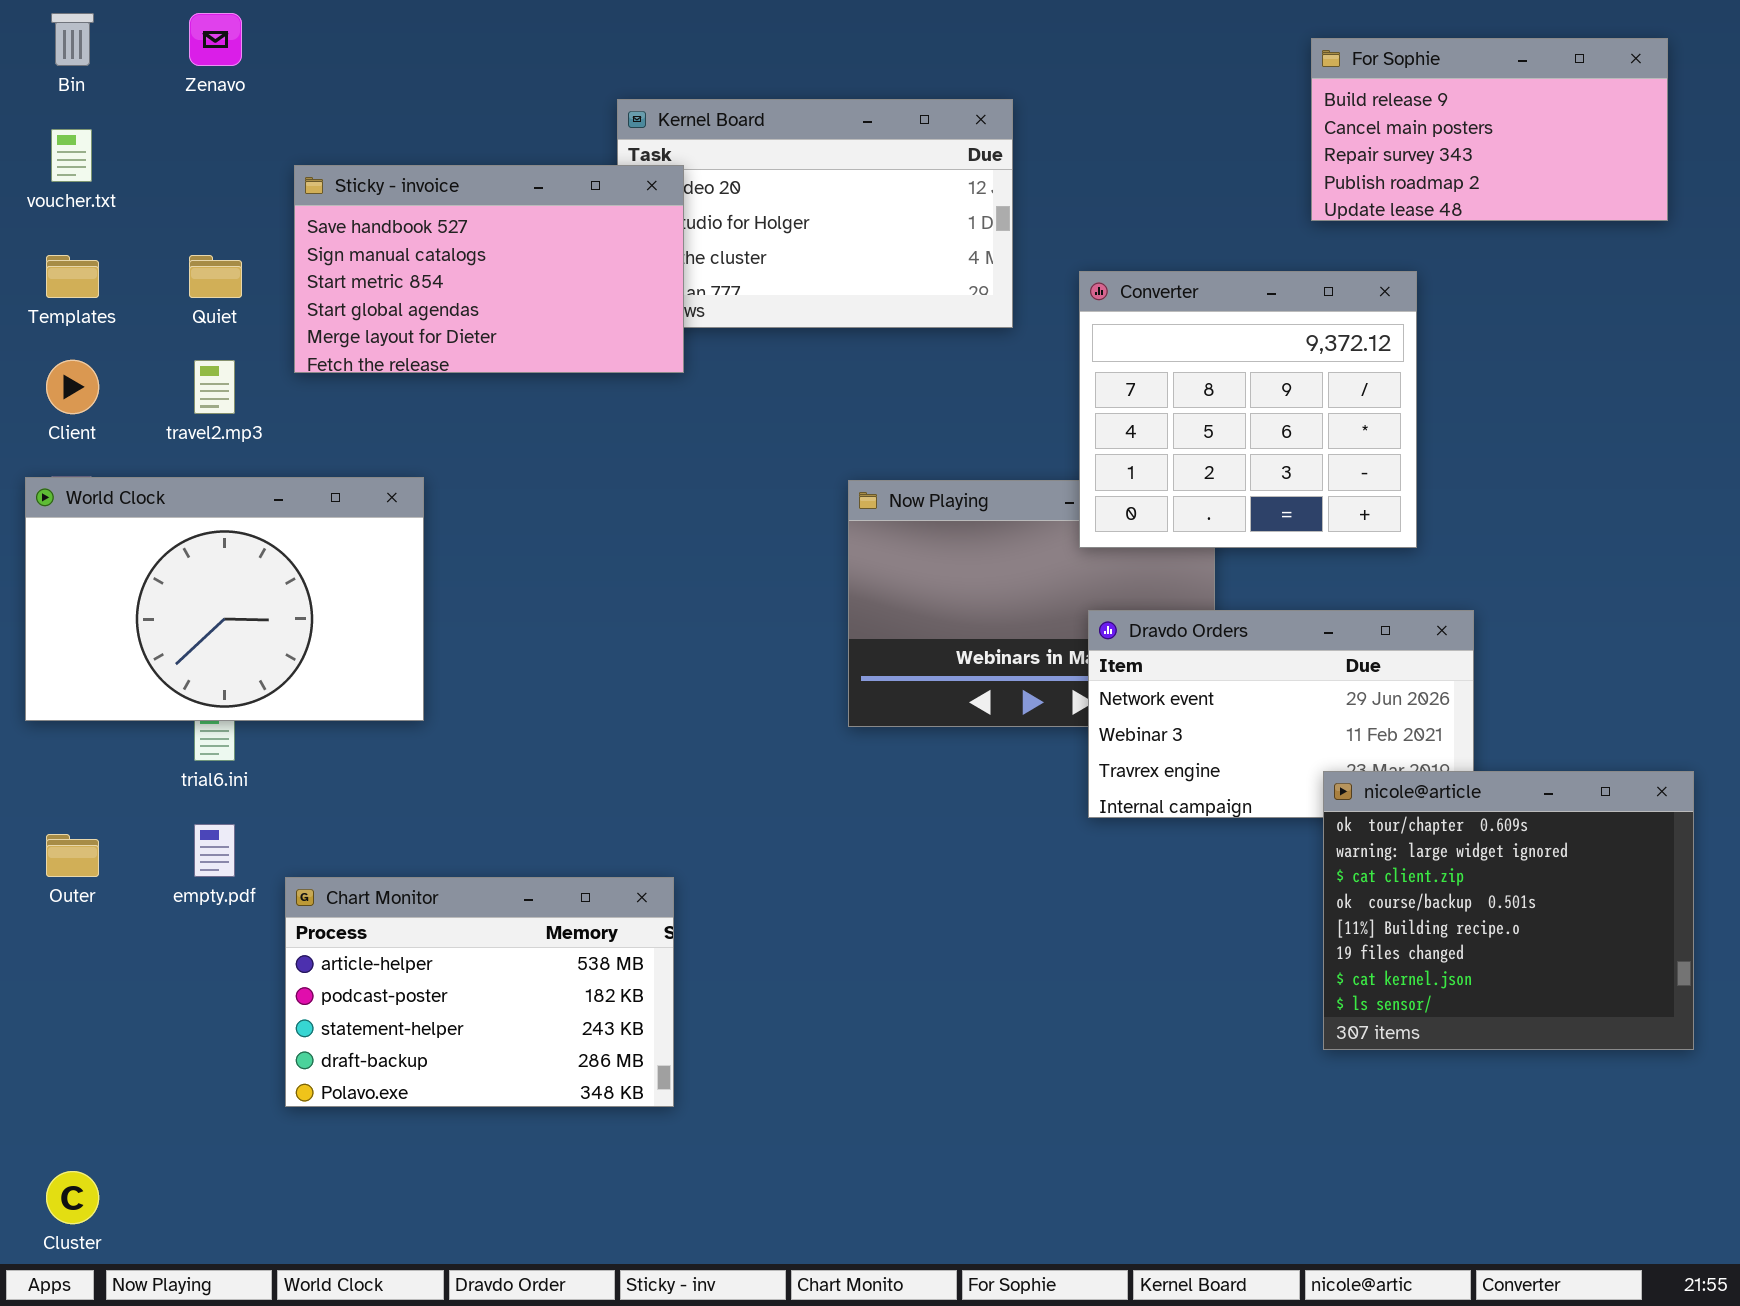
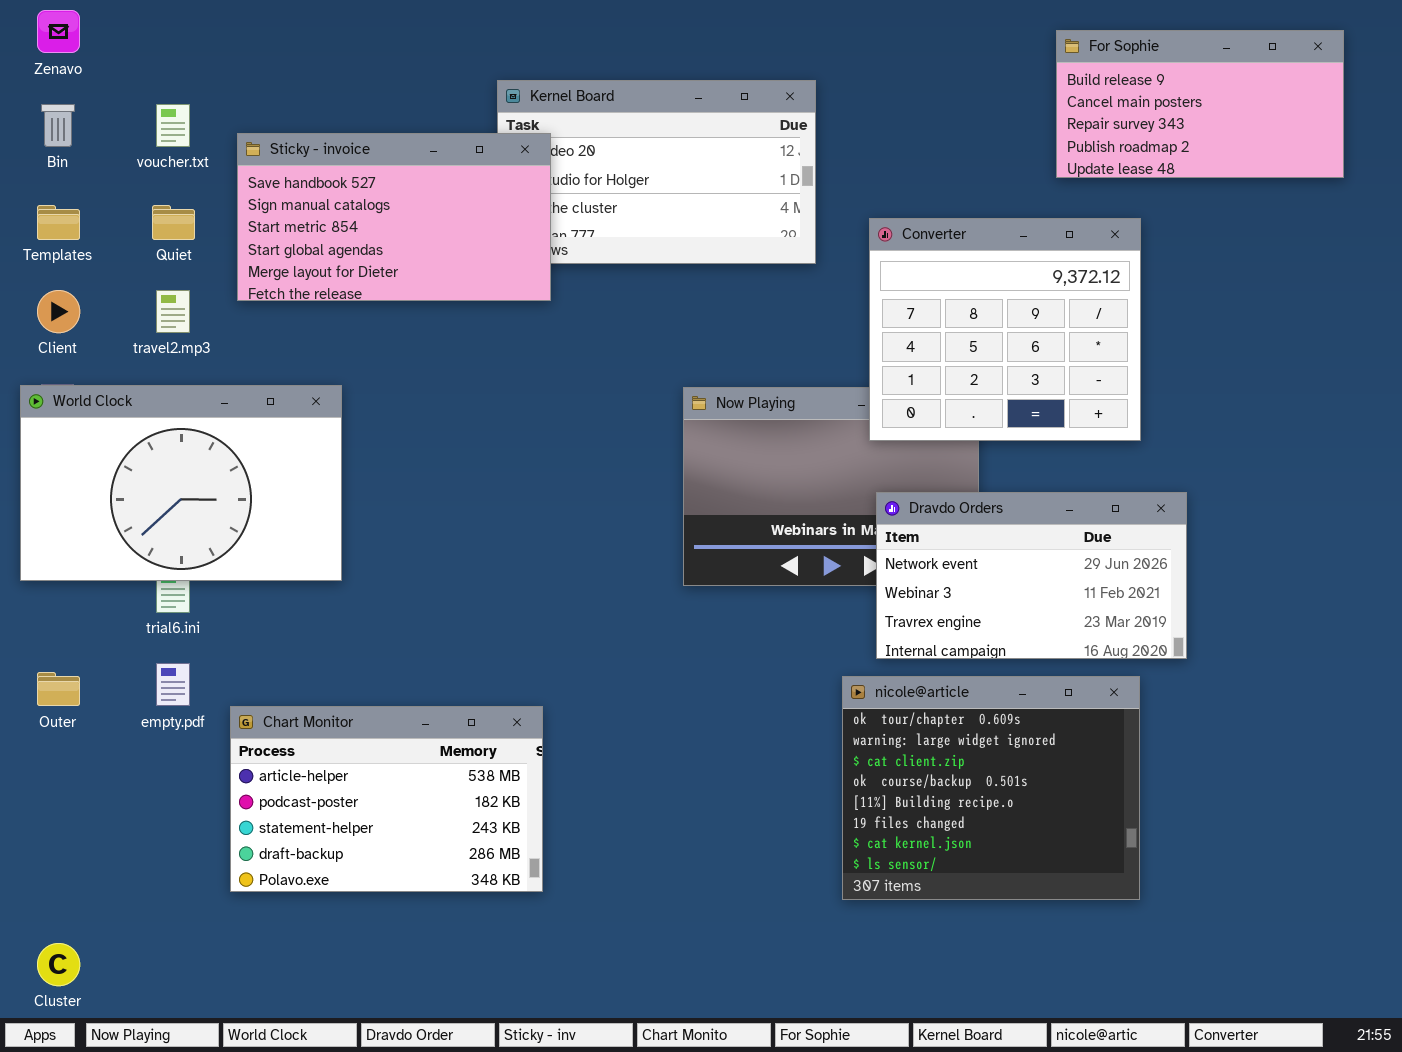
Bin: [51,13,94,66] -> [41,104,75,147], moved
Zenavo: [189,13,242,66] -> [37,10,80,53], moved
voucher.txt: [51,129,92,182] -> [156,104,190,147], moved
nicole@article: [1323,771,1694,1050] -> [842,676,1140,900], moved

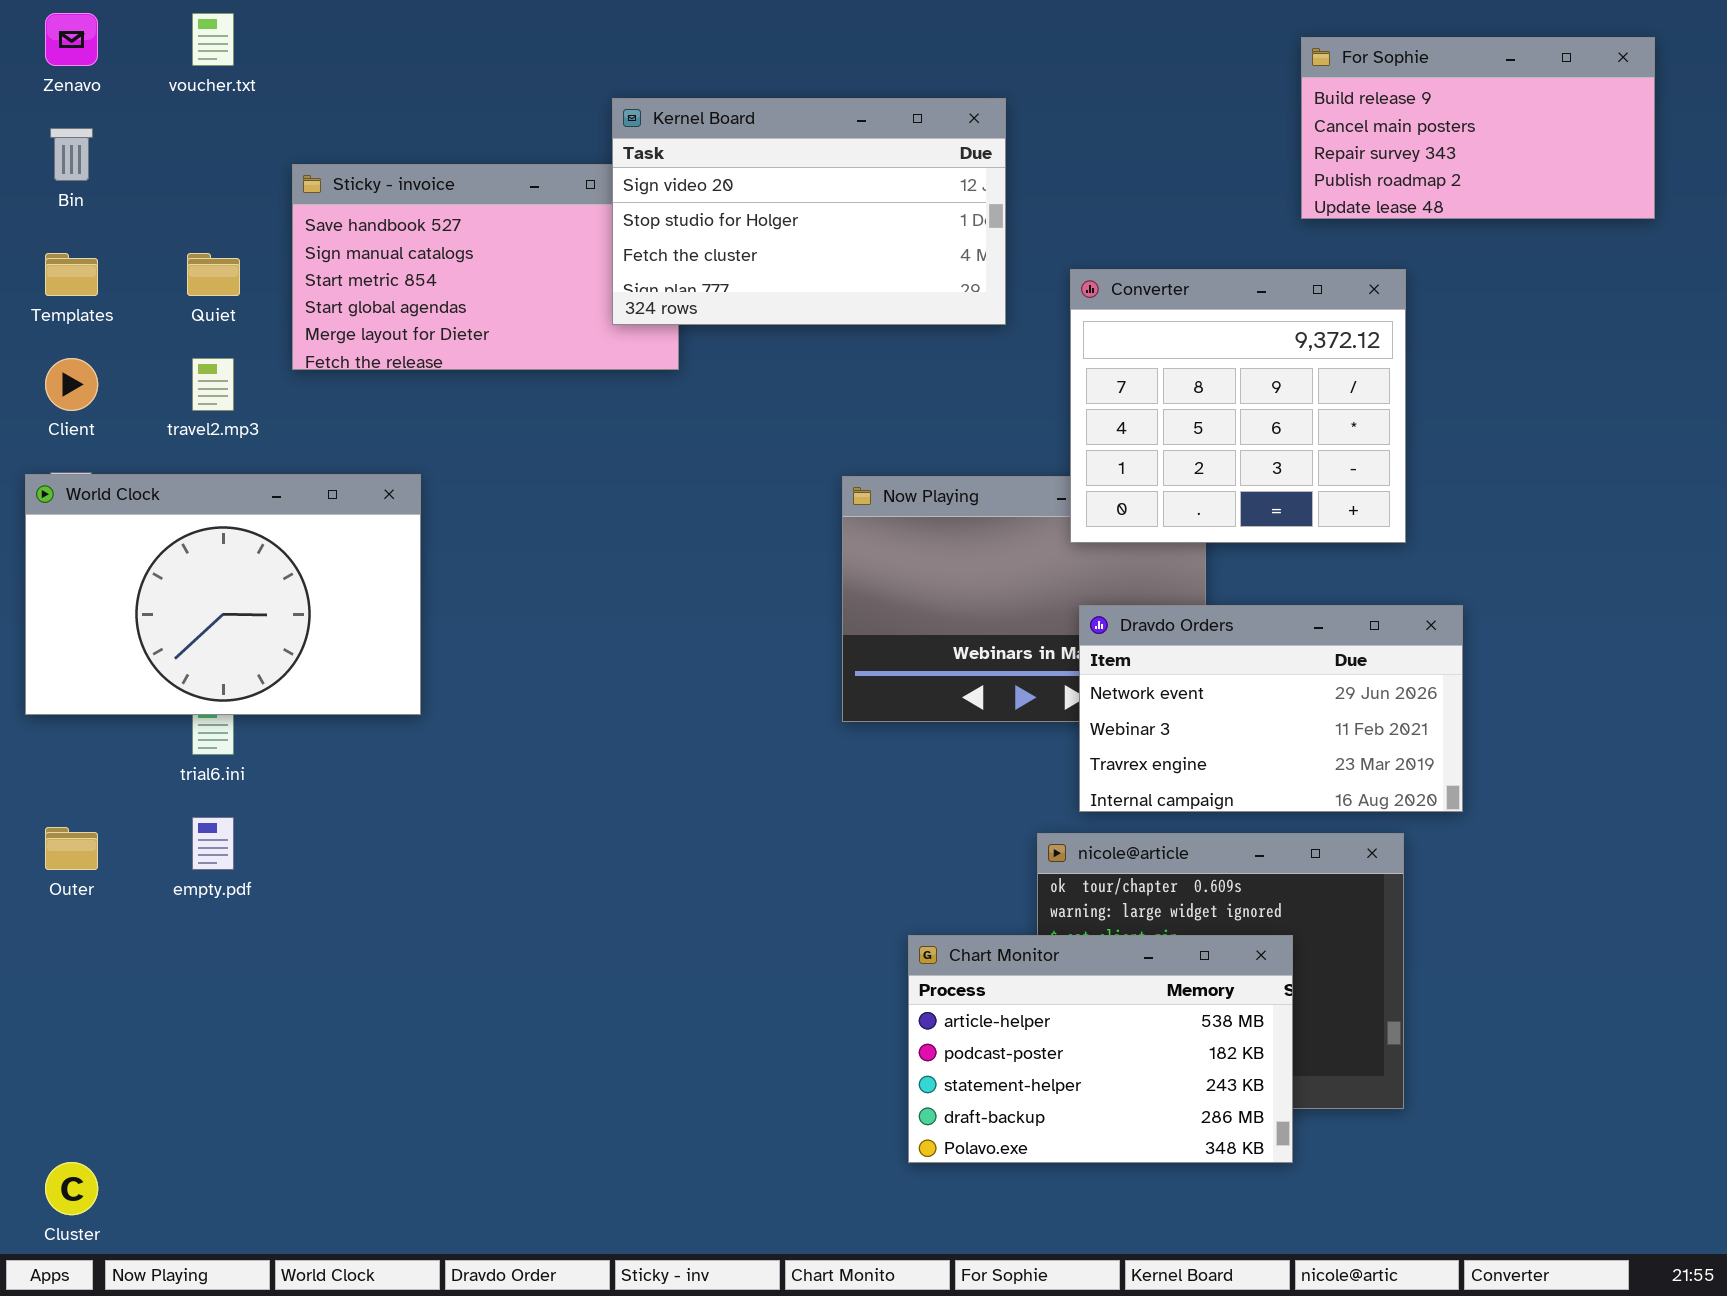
Kernel Board: [497,80,816,264] -> [612,98,1006,325], raised
voucher.txt: [156,104,190,147] -> [192,13,234,66], moved
Chart Monitor: [230,706,543,892] -> [908,935,1293,1163], moved

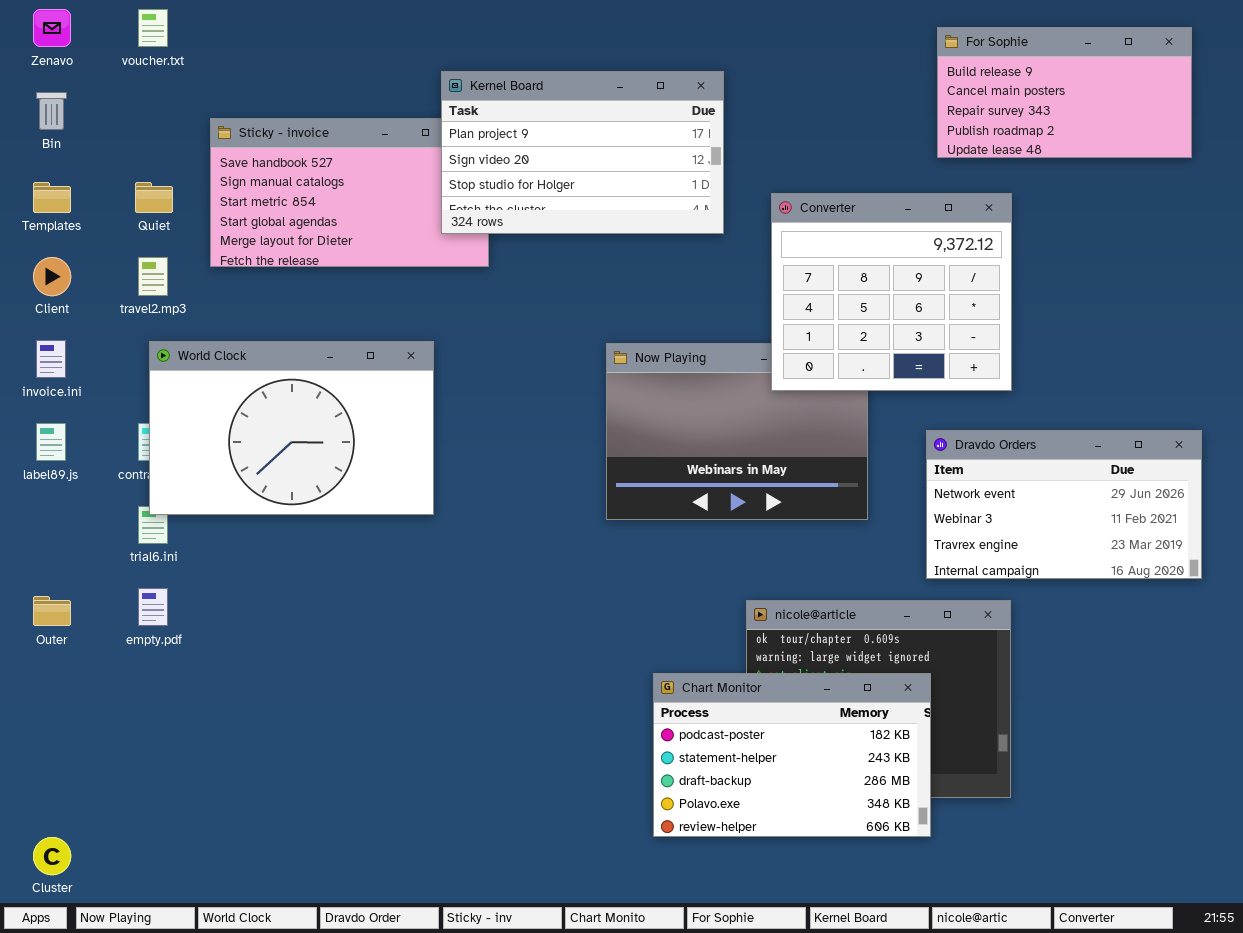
Kernel Board: [612,98,1006,325] -> [441,71,724,234], scrolled up 1 row
World Clock: [25,474,421,715] -> [149,341,434,515], moved
Dravdo Orders: [1079,605,1463,812] -> [926,430,1202,579], moved
Chart Monitor: [908,935,1293,1163] -> [653,673,931,837], scrolled down 1 row

